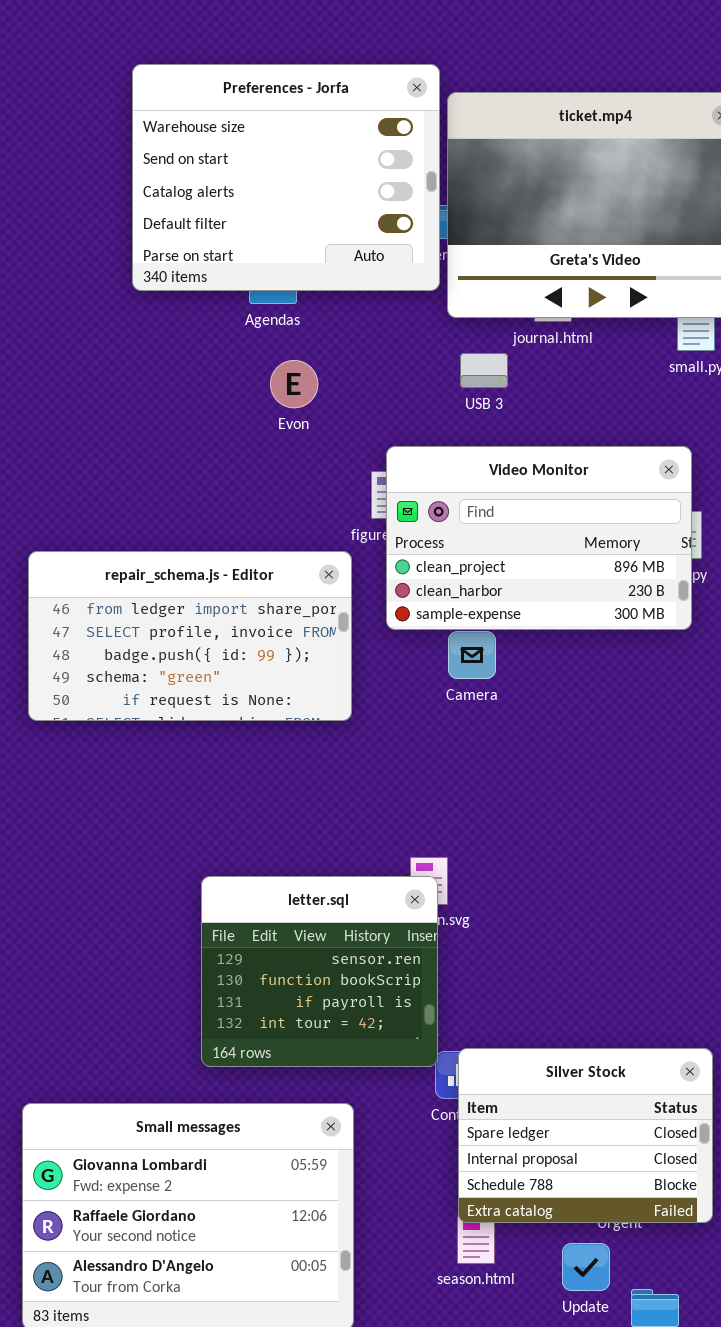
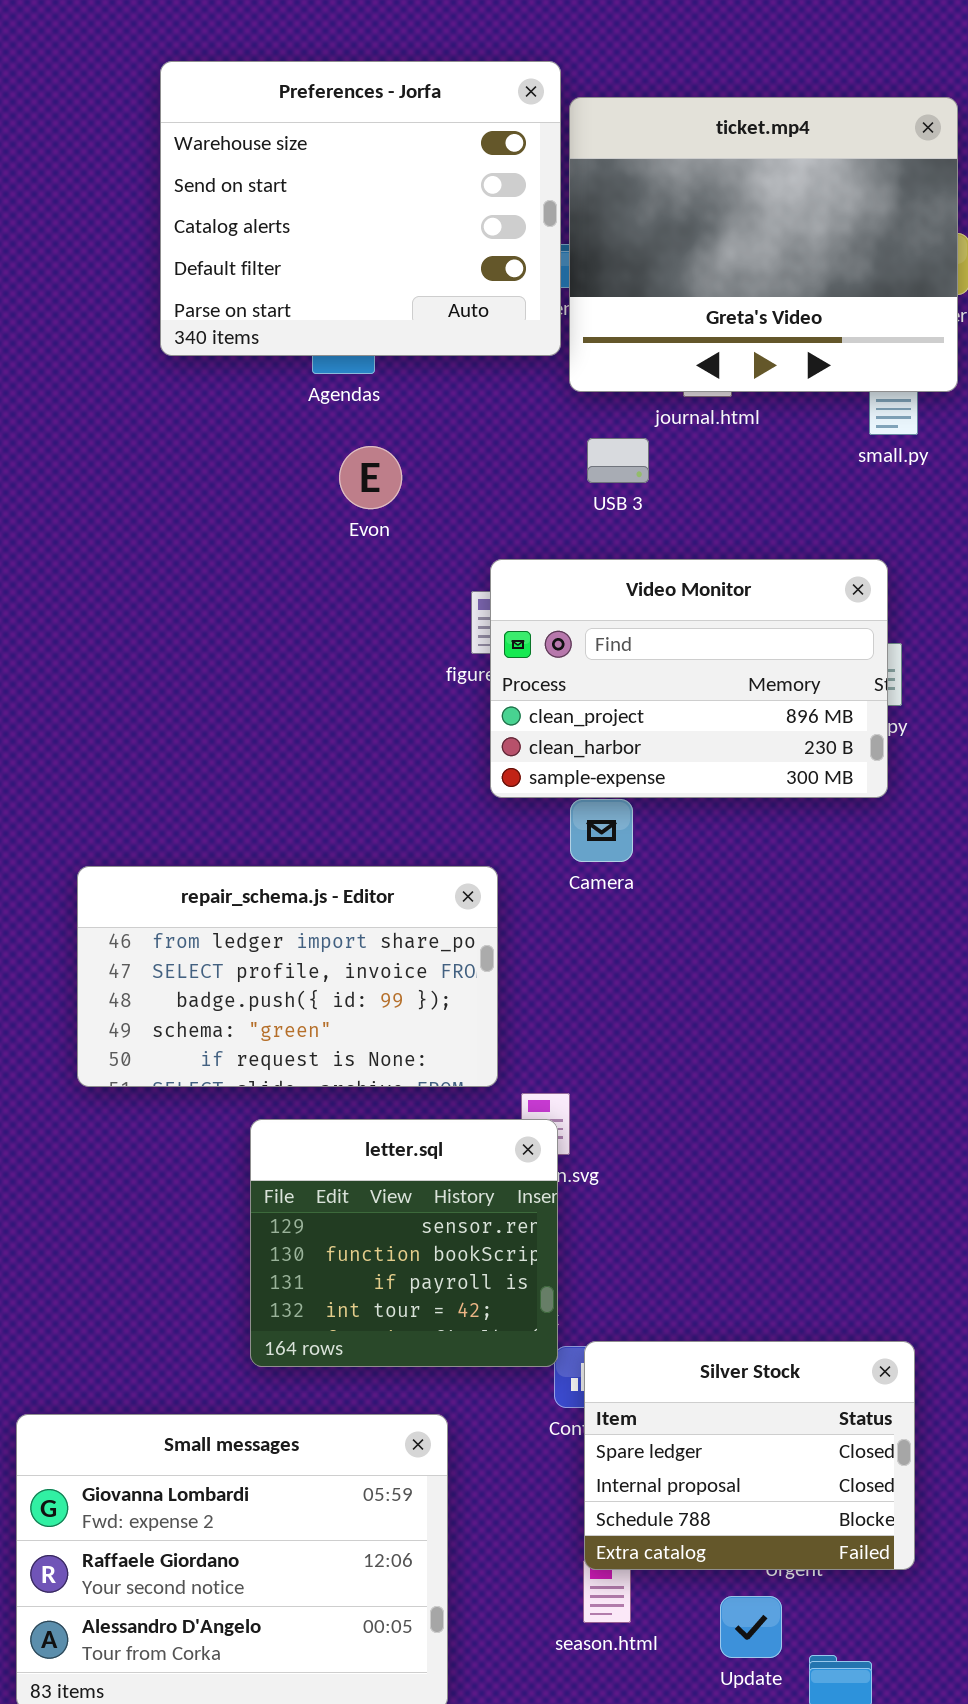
repair_schema.js - Editor: [28,551,352,721] -> [77,866,498,1087], moved

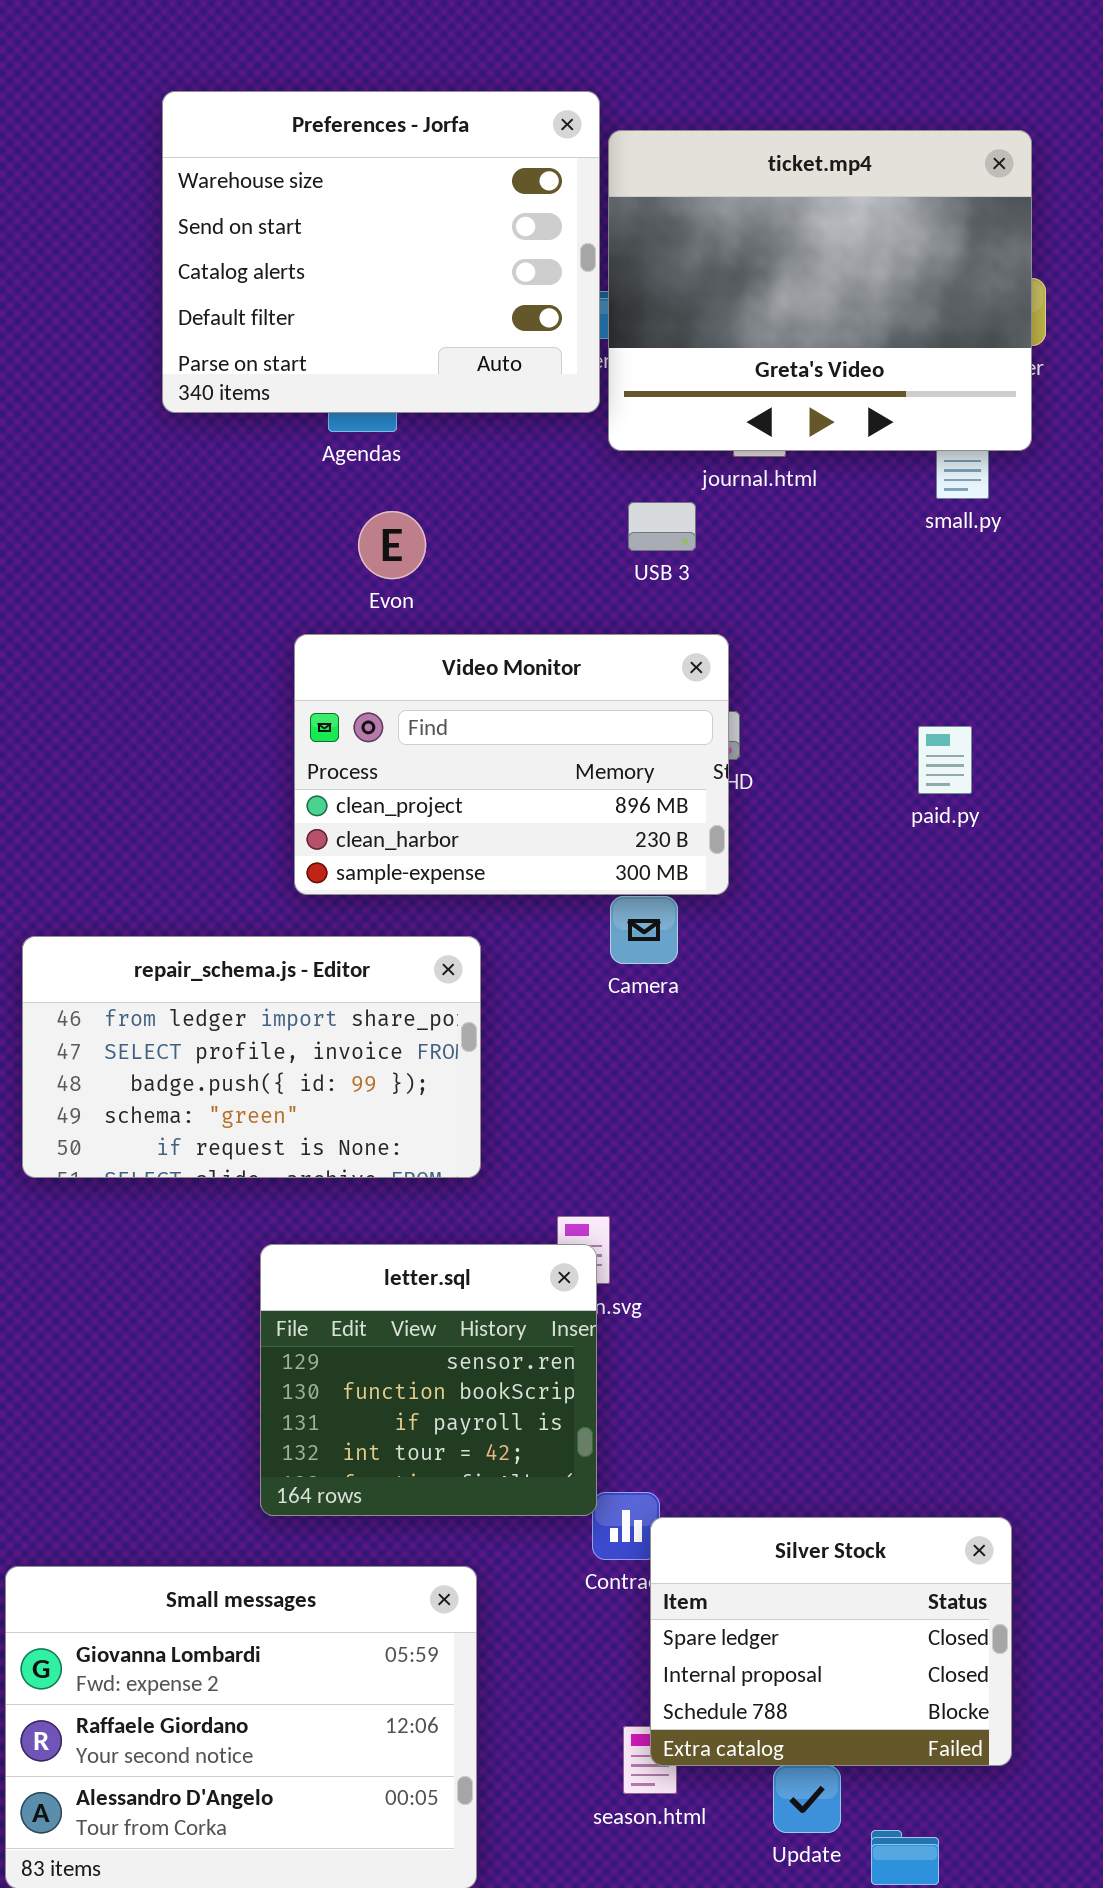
Video Monitor: [490,559,888,798] -> [294,634,729,895], moved
repair_schema.js - Editor: [77,866,498,1087] -> [22,936,481,1178], moved
Silver Stock: [584,1341,915,1570] -> [650,1517,1012,1766], moved

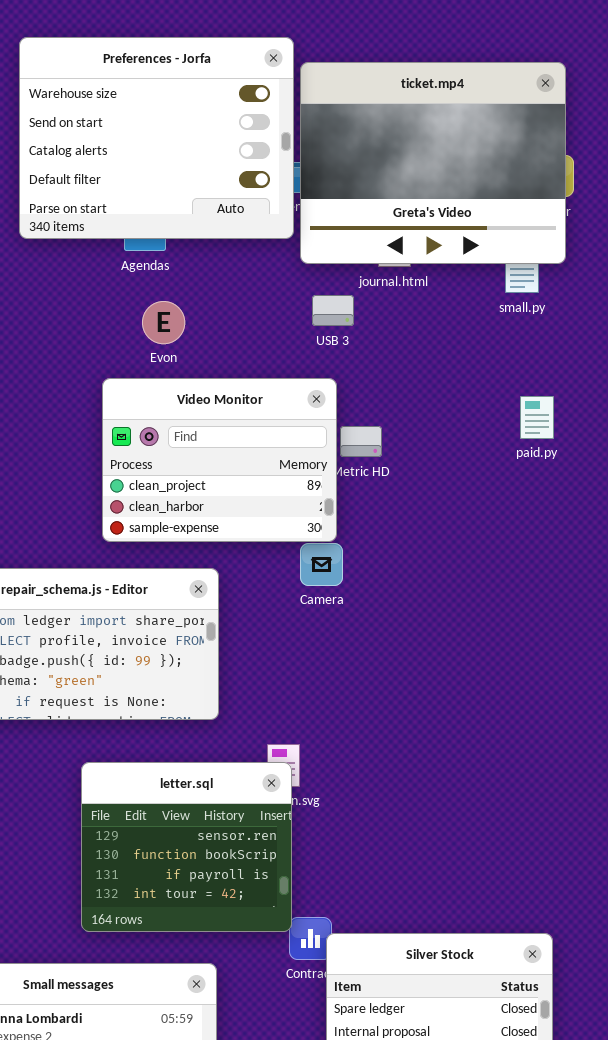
Video Monitor: [294,634,729,895] -> [102,378,337,542], resized
paid.py: [918,726,972,794] -> [520,396,554,439], moved

